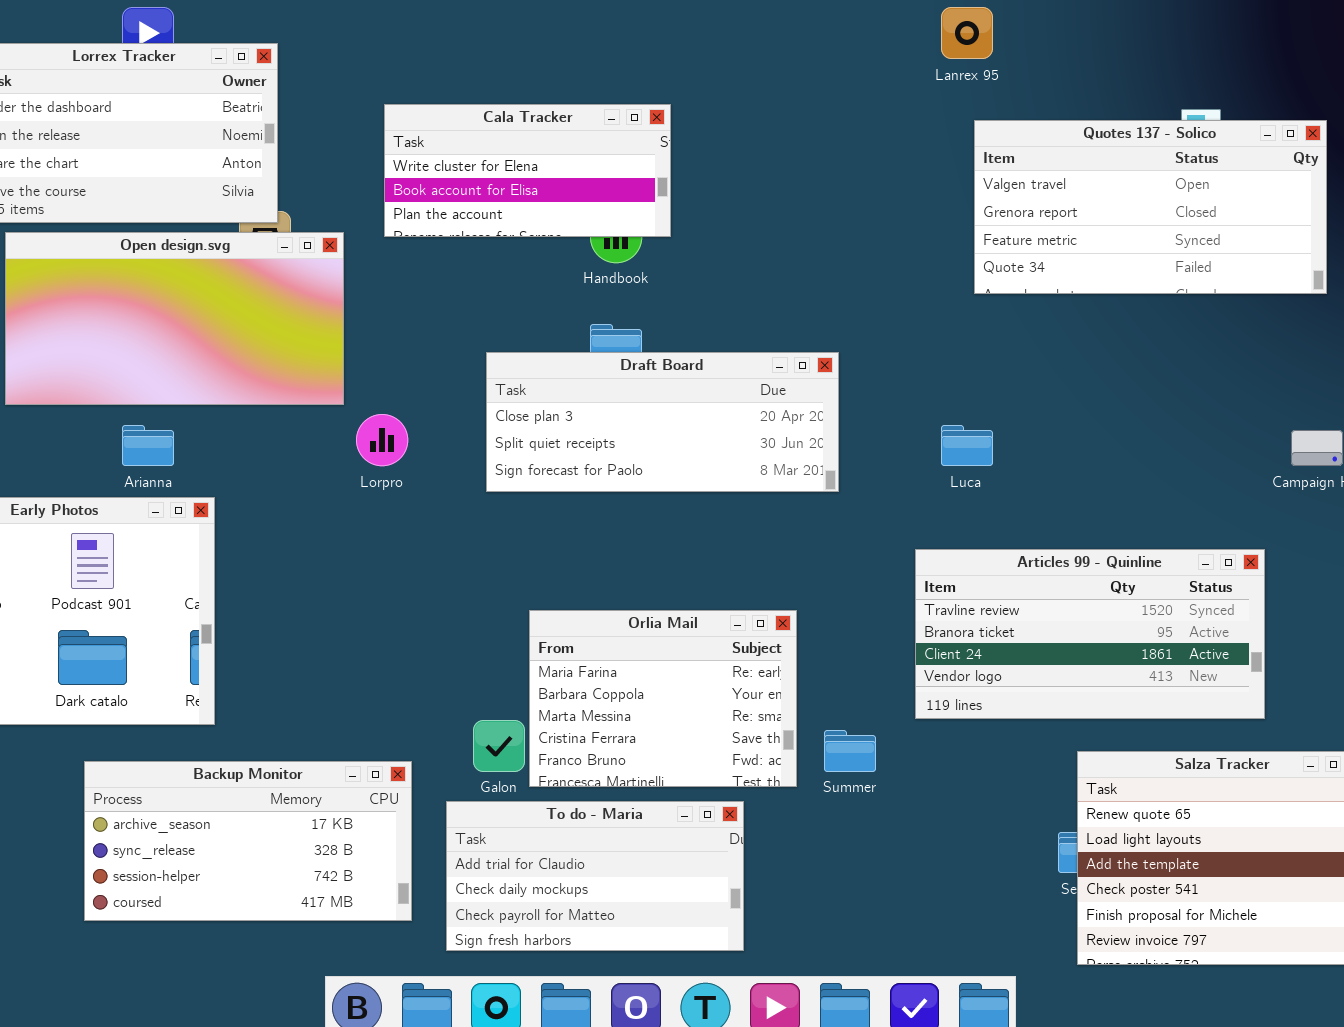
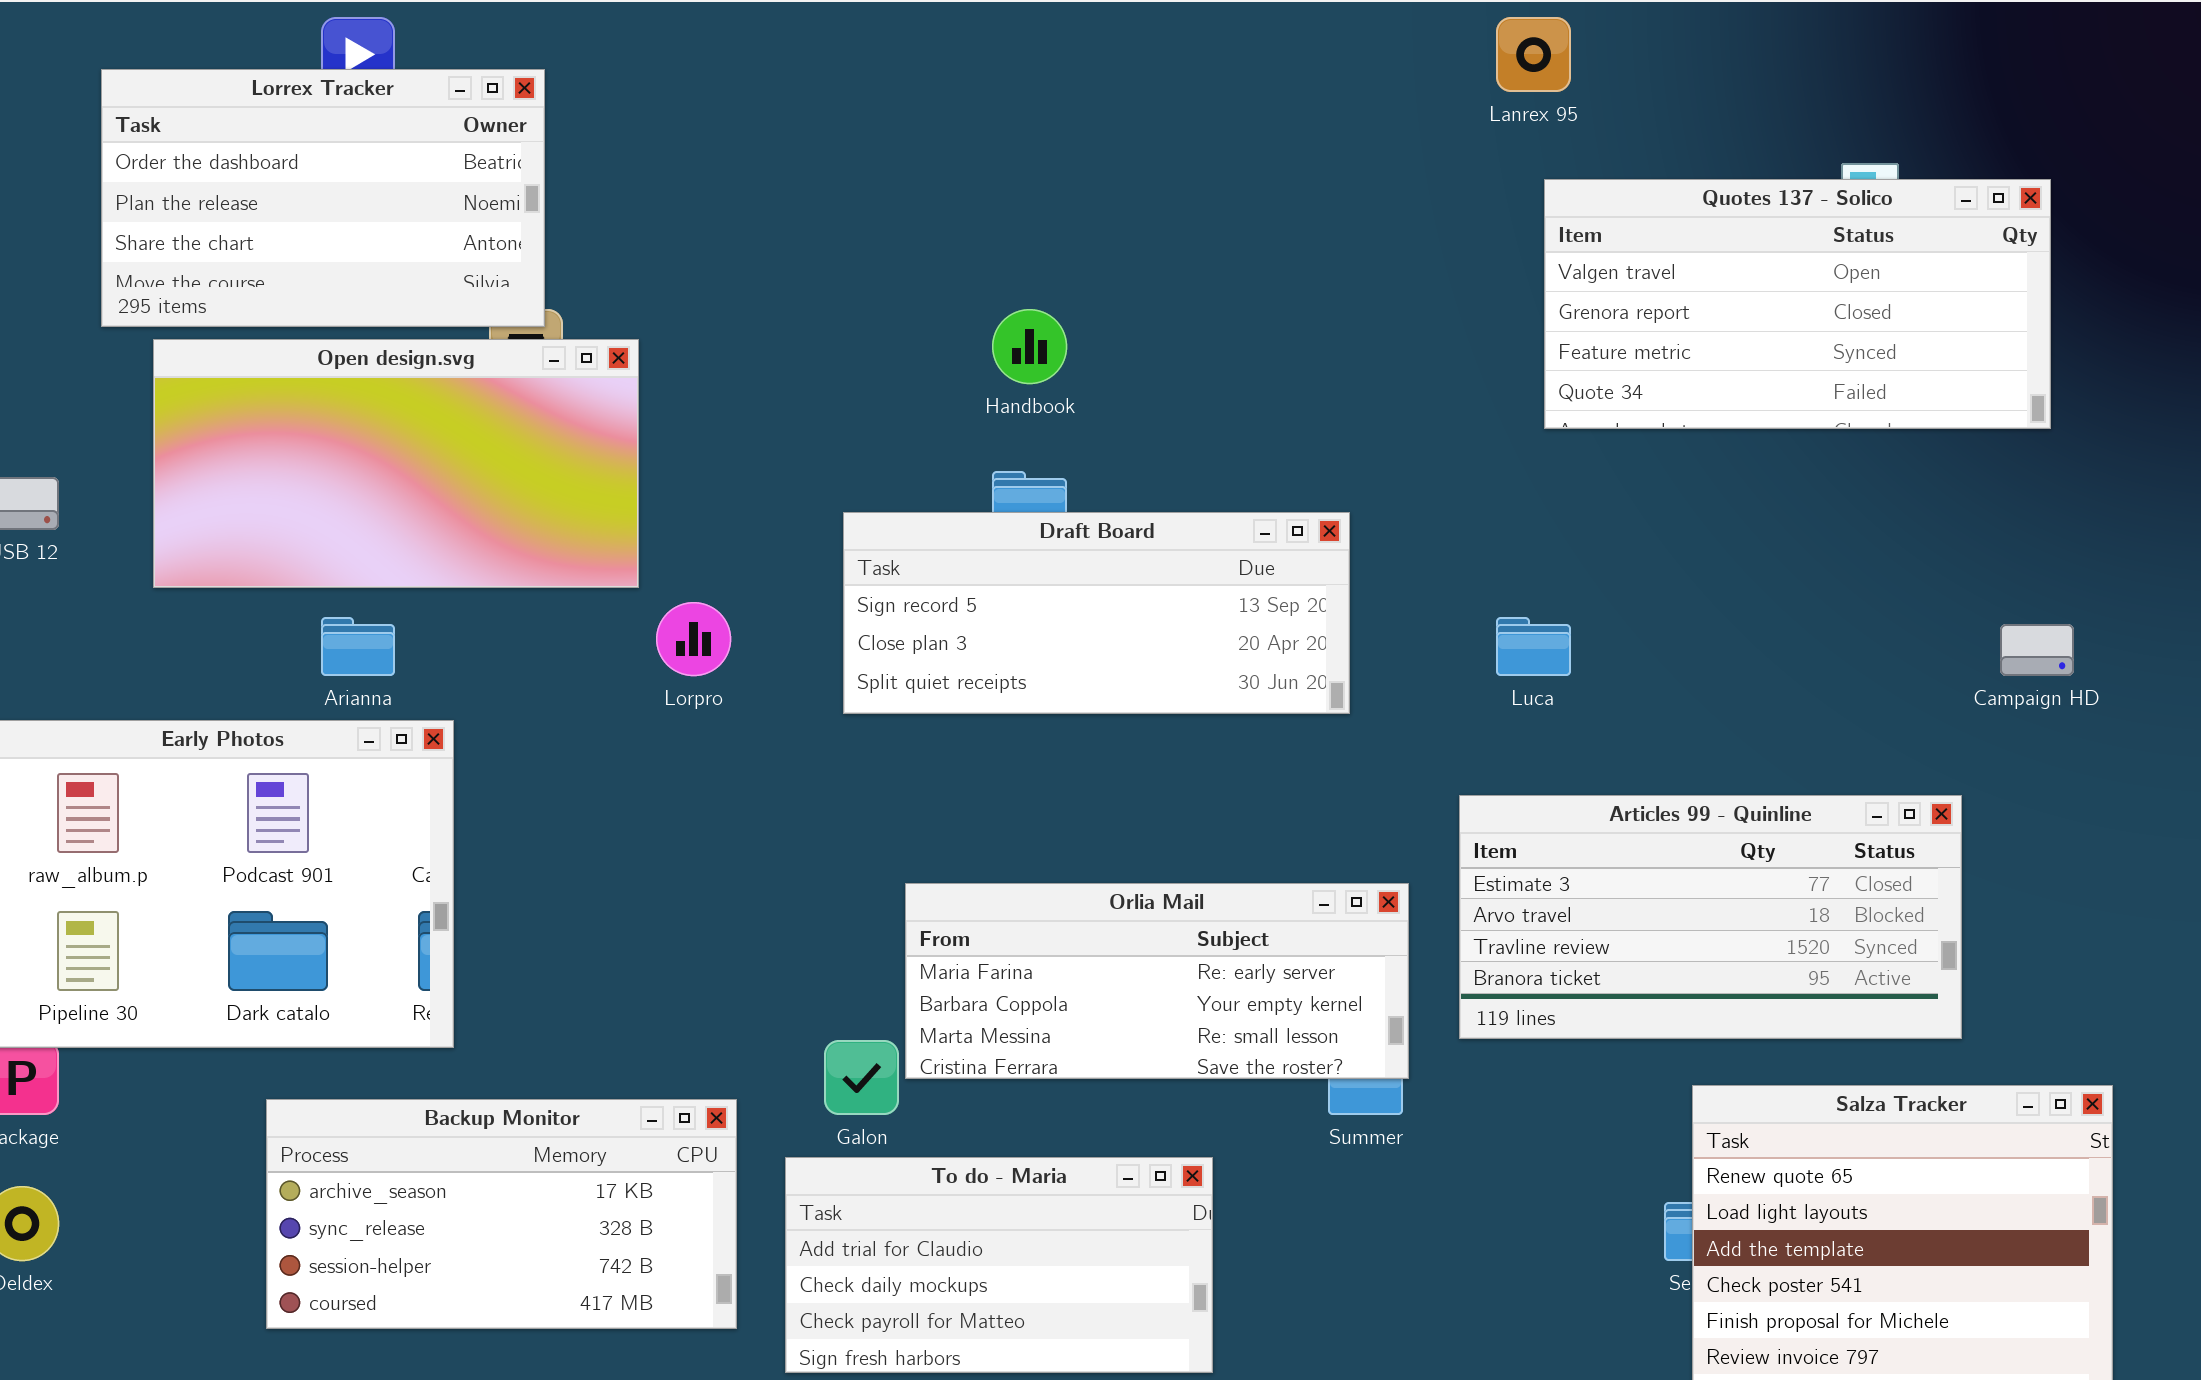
Cala Tracker: [384,104,671,237] -> none, closed
Draft Board: [486,352,839,492] -> [843,512,1350,714], scrolled up 1 row
Articles 99 - Quinline: [915,549,1265,719] -> [1459,795,1962,1039], scrolled up 2 rows
Orlia Mail: [529,610,797,787] -> [905,883,1409,1079], resized

